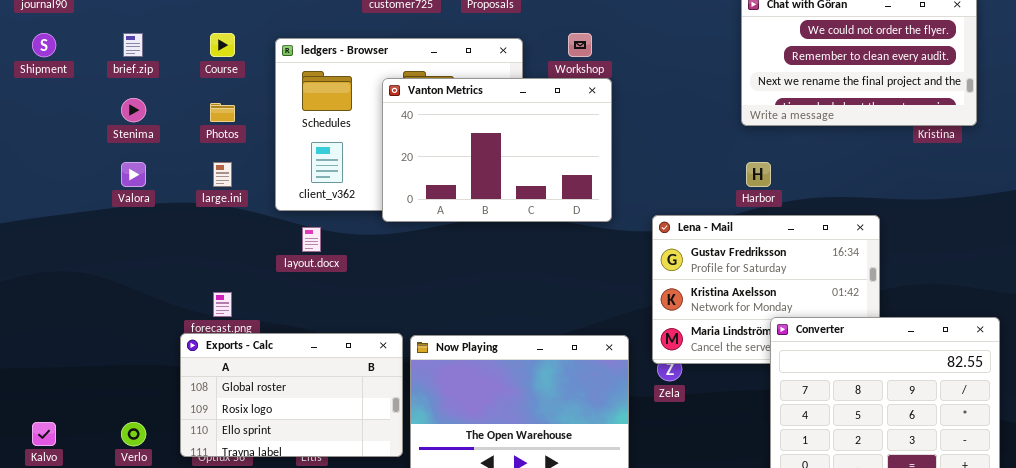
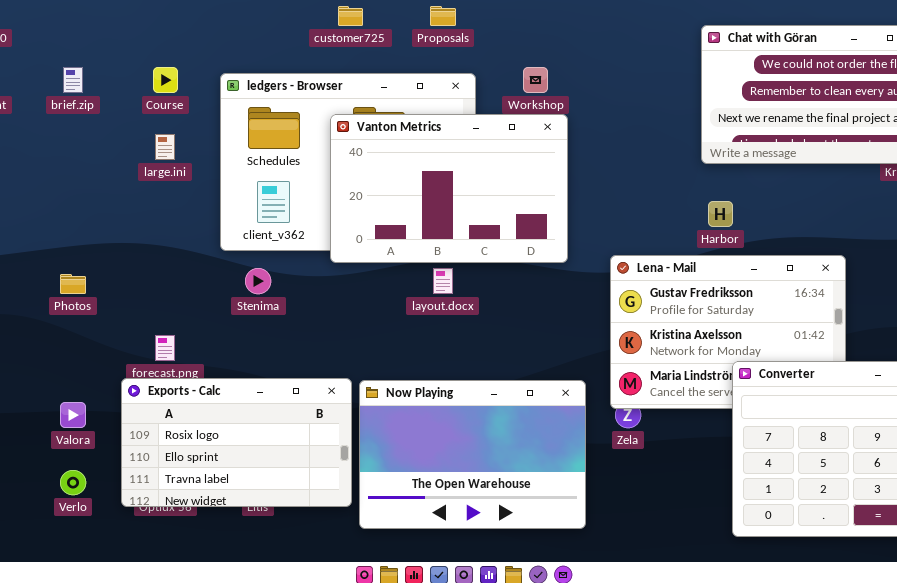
Stenima: [121,98,146,122] -> [245,268,271,294], moved
Photos: [210,103,235,122] -> [60,274,86,294], moved
Valora: [121,162,146,187] -> [60,402,86,428], moved
large.ini: [213,162,232,187] -> [155,134,175,160], moved
layout.docx: [302,227,321,252] -> [433,268,453,294], moved
Exports - Calc: [180,333,403,457] -> [121,378,352,507], scrolled down 1 row

